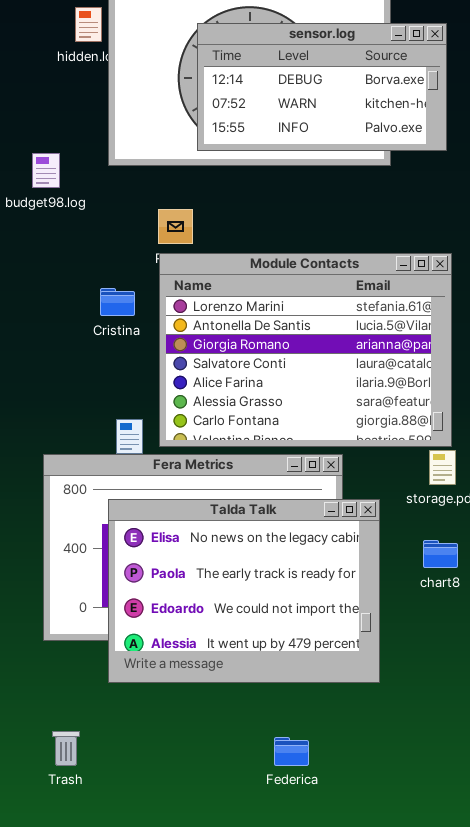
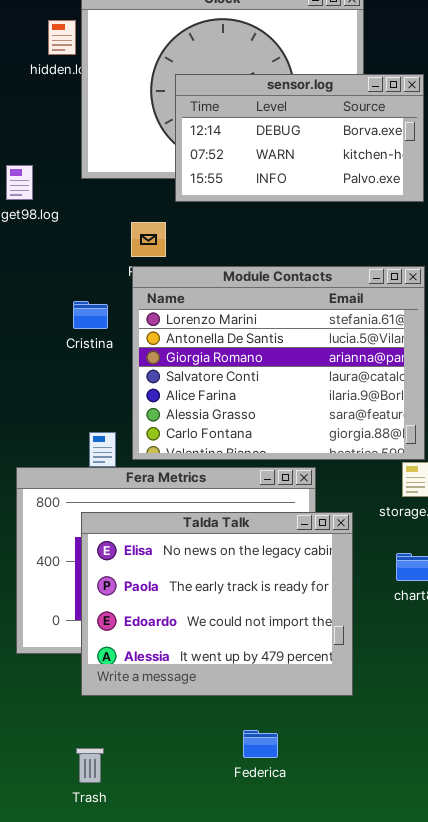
sensor.log: [197,23,447,151] -> [175,74,424,202], moved
Trash: [52,731,80,766] -> [76,748,104,783], moved
Federica: [274,737,309,766] -> [243,730,278,758], moved

